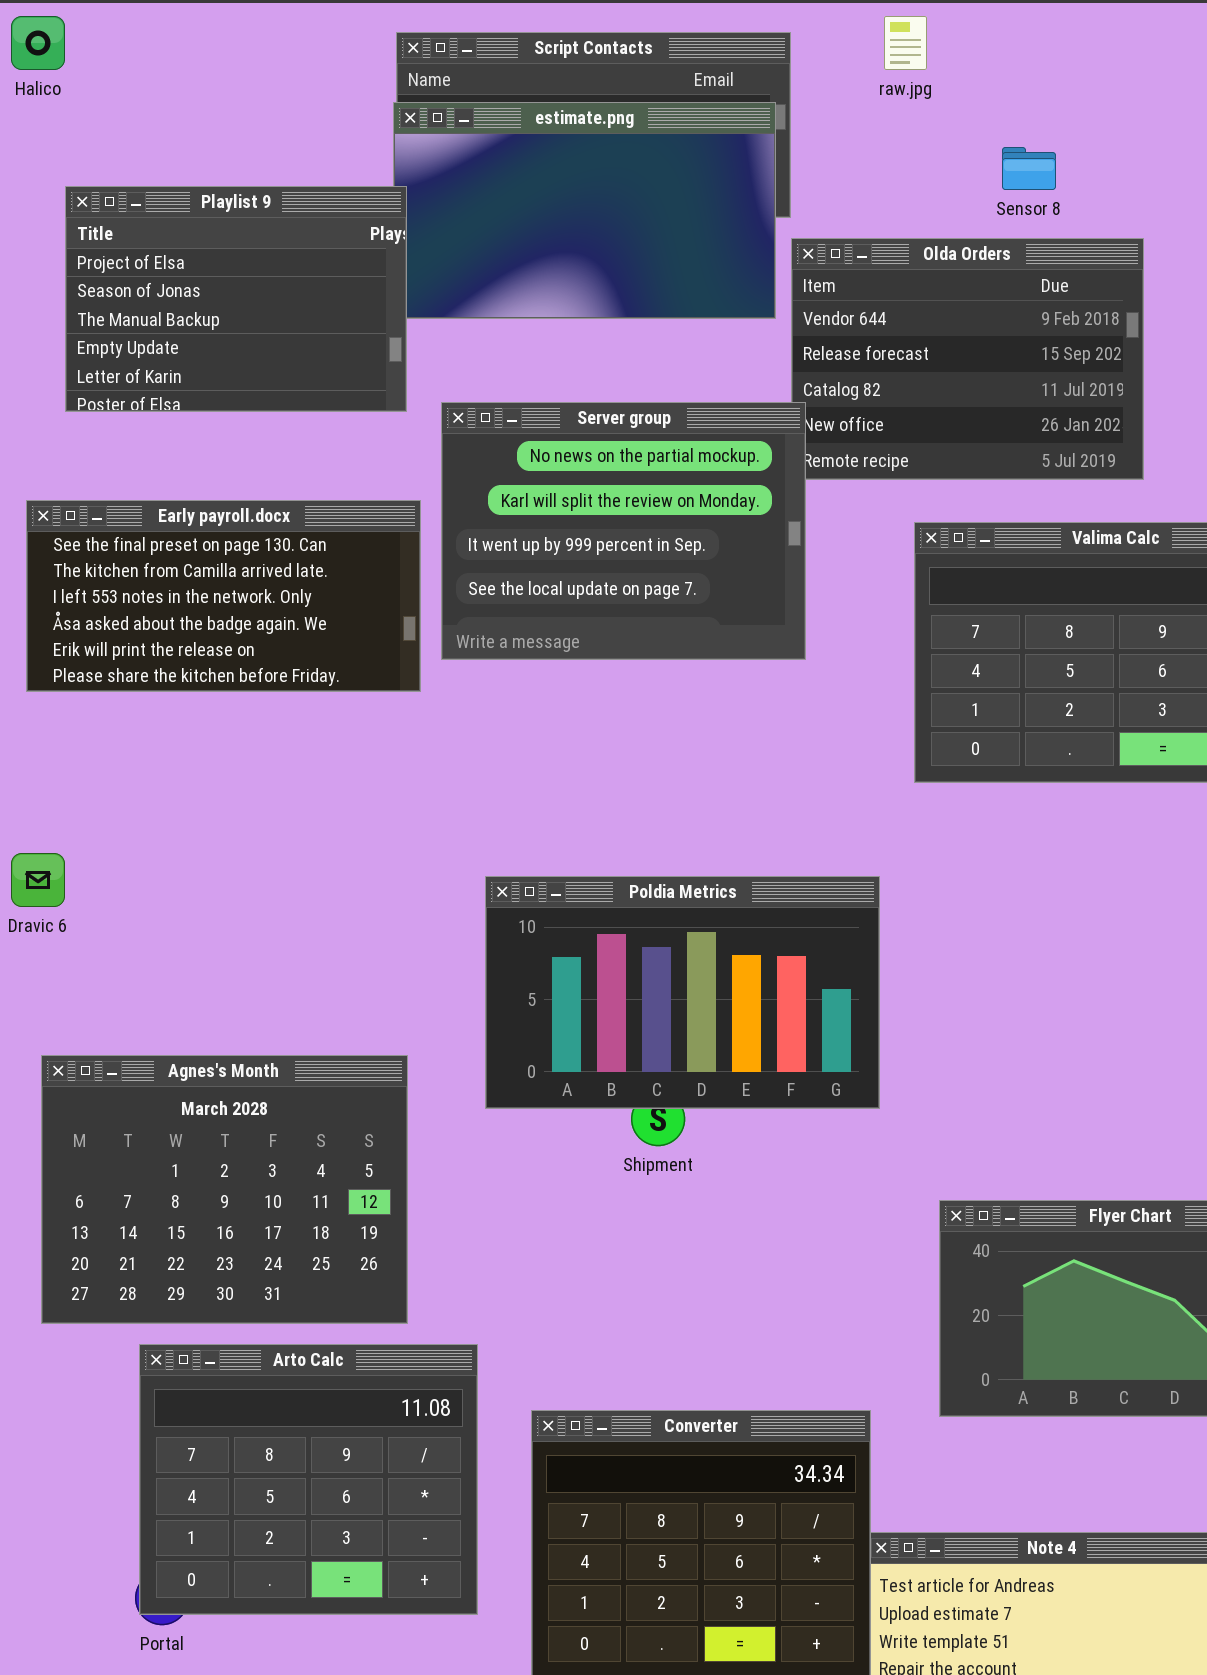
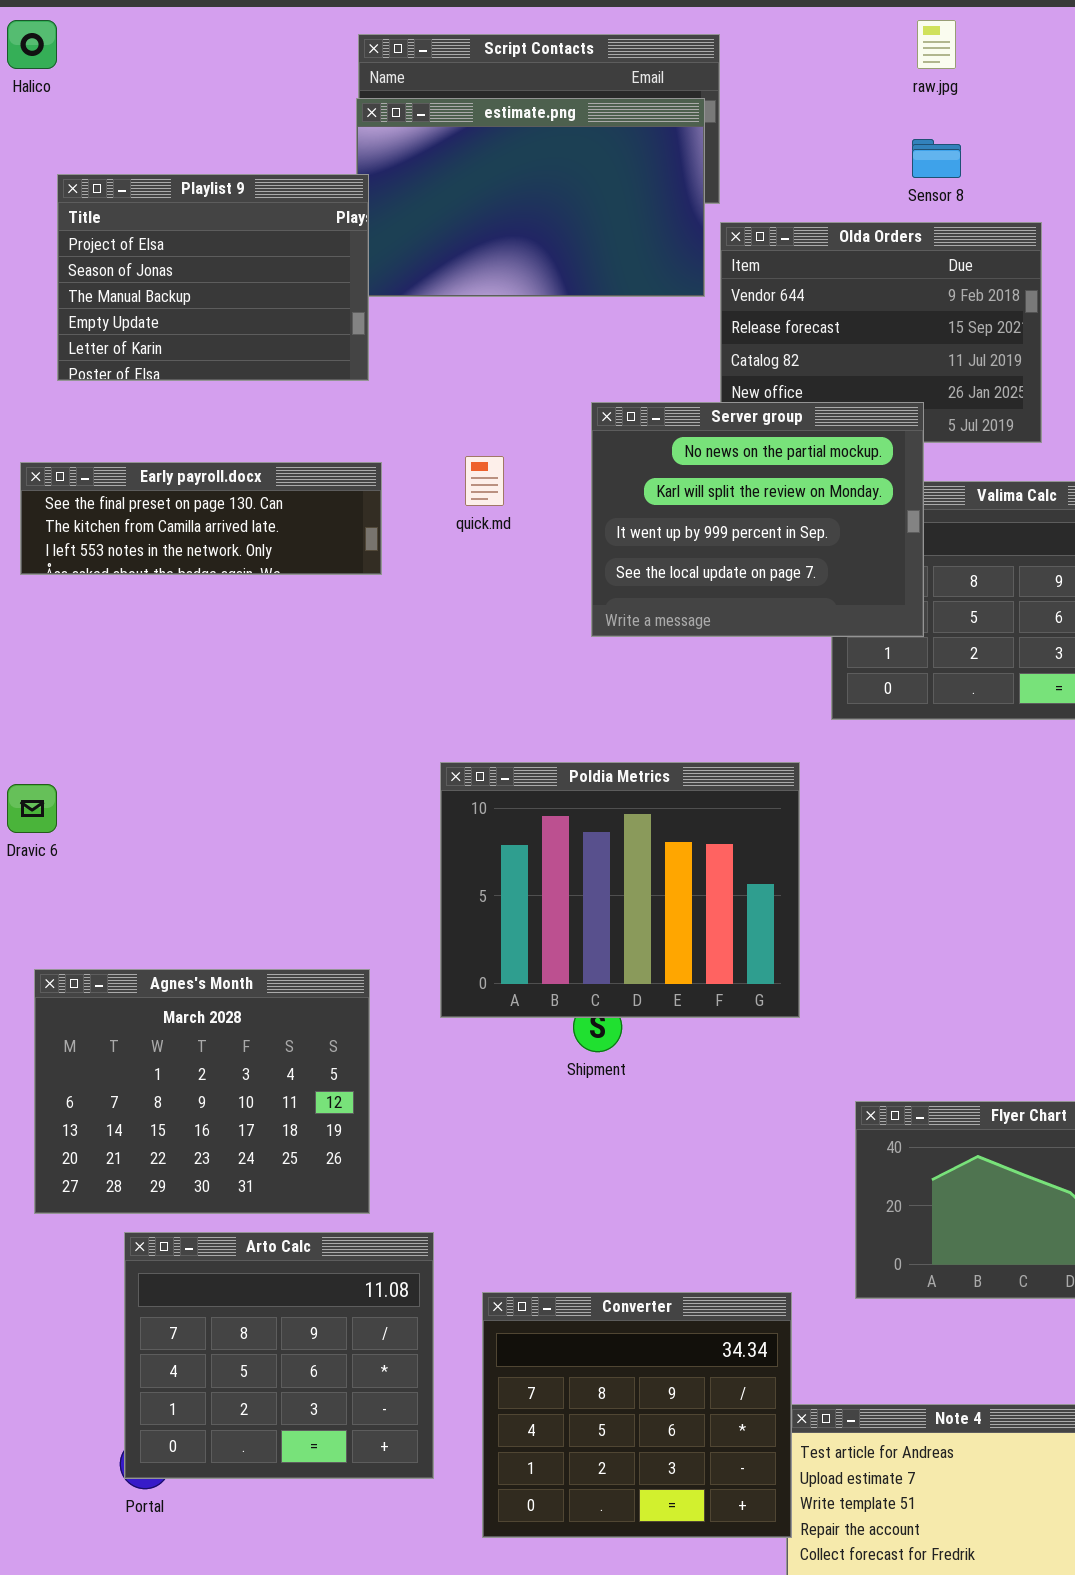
raw.jpg: [884,16,927,70] -> [917,20,956,69], moved
Server group: [441,402,806,660] -> [591,402,924,637], moved
Early payroll.docx: [26,500,421,692] -> [20,462,382,575], resized
Poldia Metrics: [485,876,880,1109] -> [440,762,800,1018], resized

